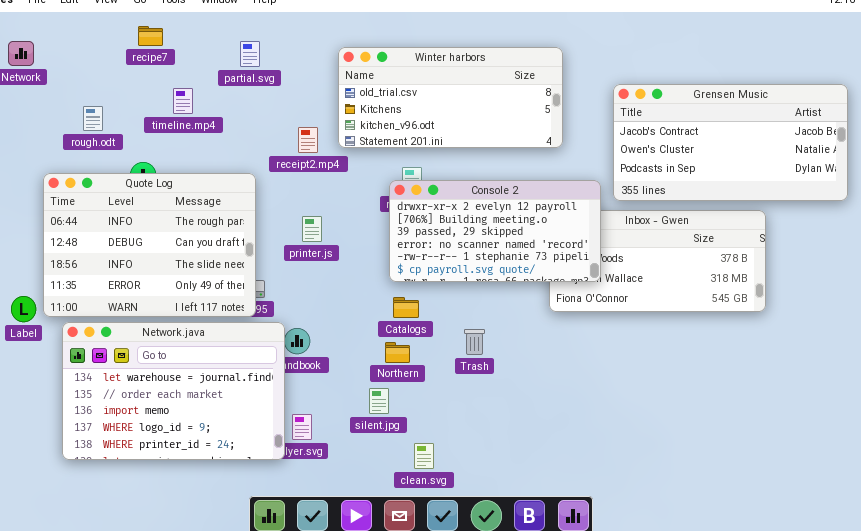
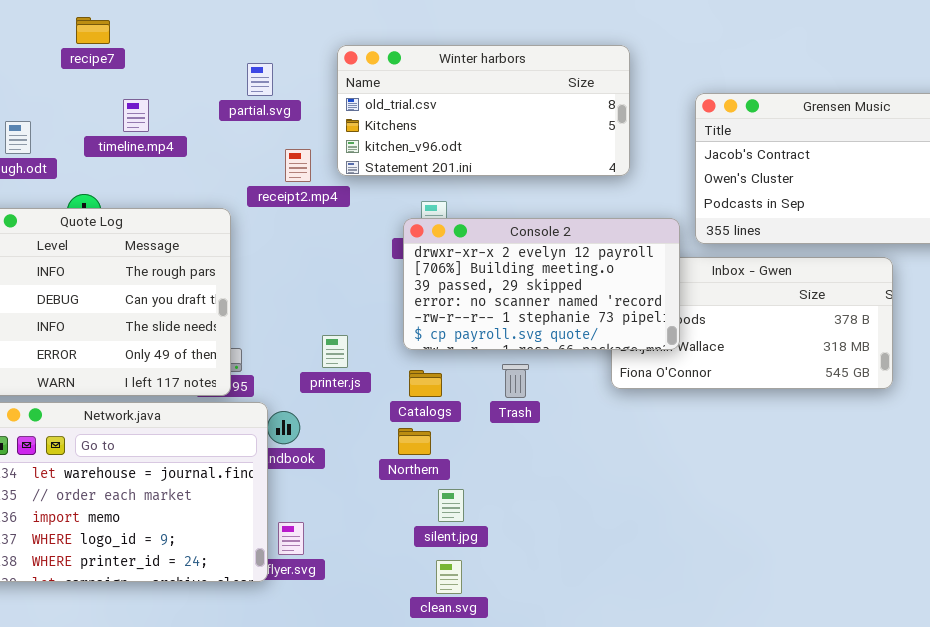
partial.svg: [240,41,260,67] -> [247,63,273,96], moved
printer.js: [302,216,322,242] -> [322,335,348,368], moved
Trash: [464,329,485,355] -> [502,364,529,398], moved
silent.jpg: [369,388,389,414] -> [438,489,464,522], moved

